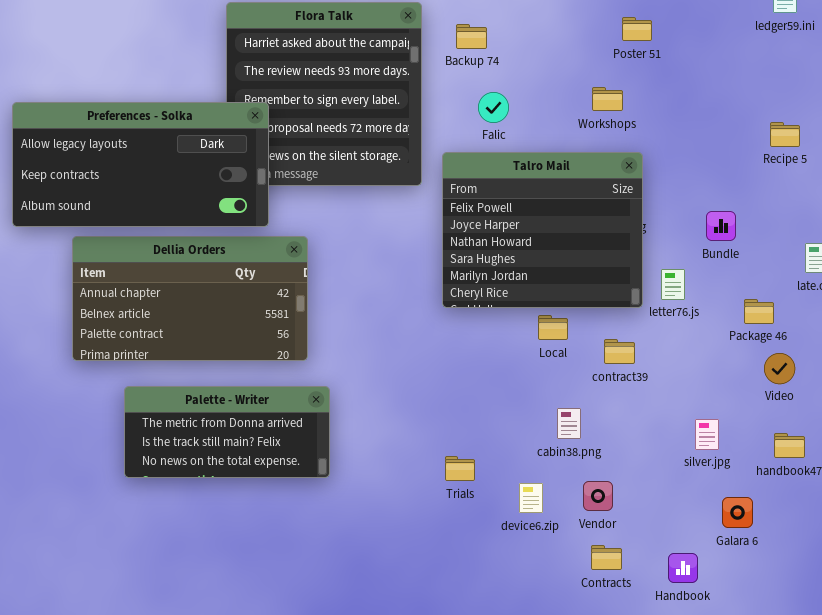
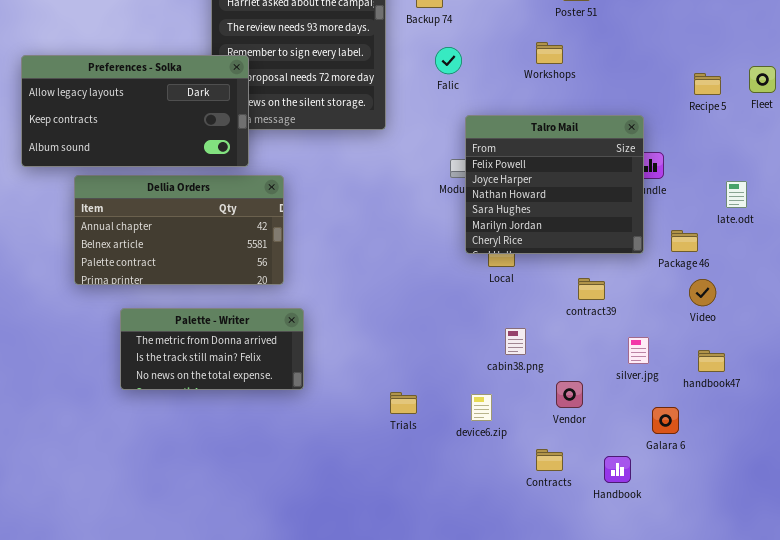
Talro Mail: [442,152,643,308] -> [465,115,644,254], moved
contract39: [604,339,635,364] -> [578,278,605,300], moved
Trials: [445,456,475,481] -> [390,392,417,414], moved
Vendor: [583,481,613,511] -> [556,381,583,408], moved

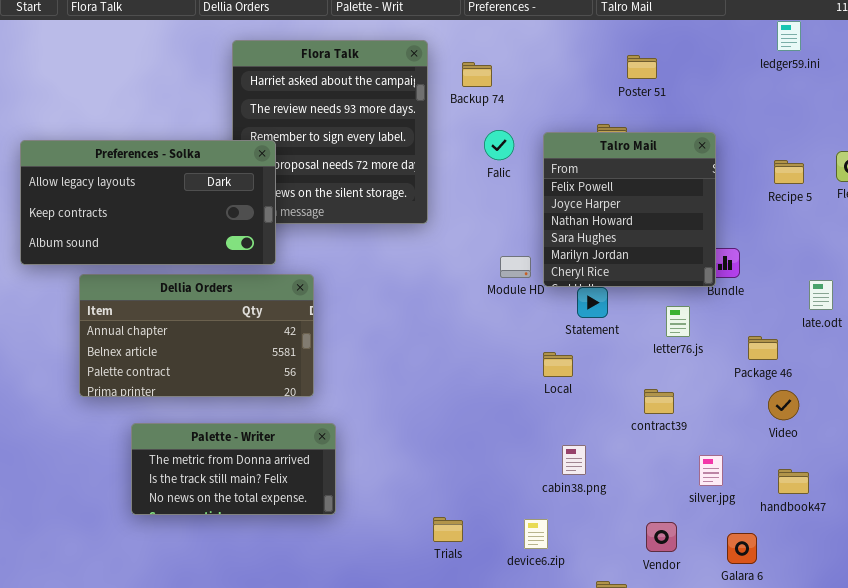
Talro Mail: [465,115,644,254] -> [543,132,716,287], moved, resized
Vendor: [556,381,583,408] -> [646,522,677,552], moved

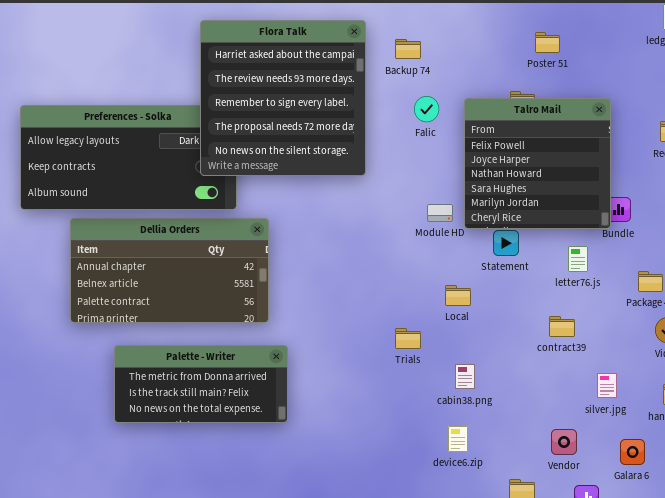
Flora Talk: [232,40,428,224] -> [200,20,366,176], raised
Local: [543,352,573,377] -> [445,285,471,306], moved
cabin38.png: [562,445,586,475] -> [455,364,475,389], moved
Trials: [433,517,463,542] -> [395,328,421,349], moved

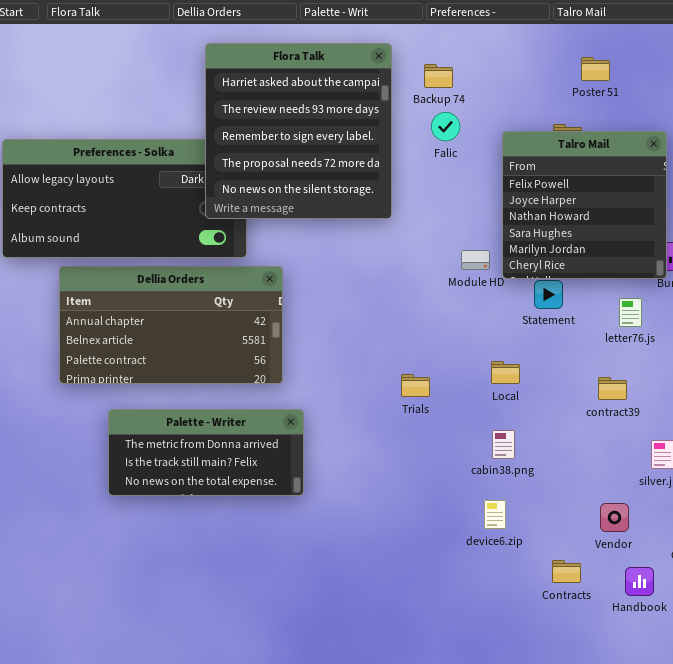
Falic: [414,96,439,122] -> [431,112,460,141], moved
Local: [445,285,471,306] -> [491,361,520,384], moved
Trials: [395,328,421,349] -> [401,374,430,397], moved

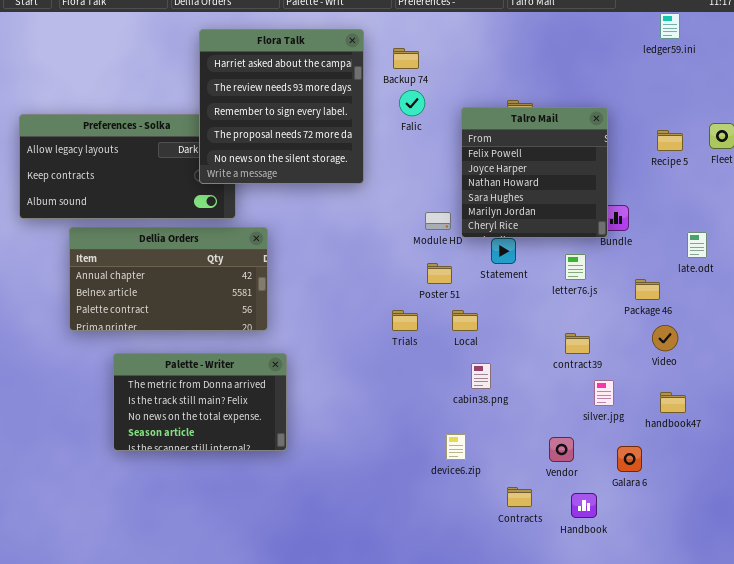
Poster 51: [581,57,610,81] -> [427,263,452,284], moved
Trials: [401,374,430,397] -> [392,310,418,331], moved
contract39: [598,377,627,400] -> [565,333,590,354], moved
Palette - Writer: [108,409,304,496] -> [113,353,287,451], resized
cabin38.png: [492,430,515,459] -> [471,363,491,389], moved

